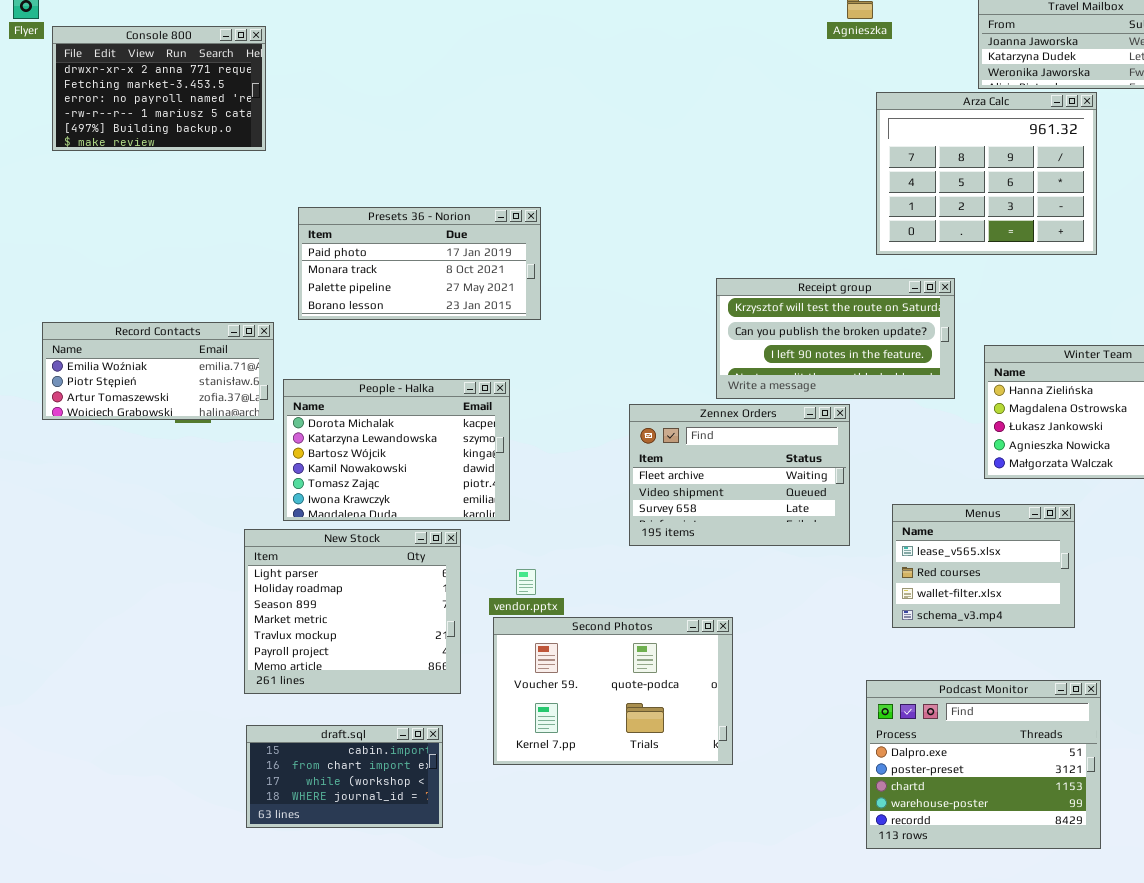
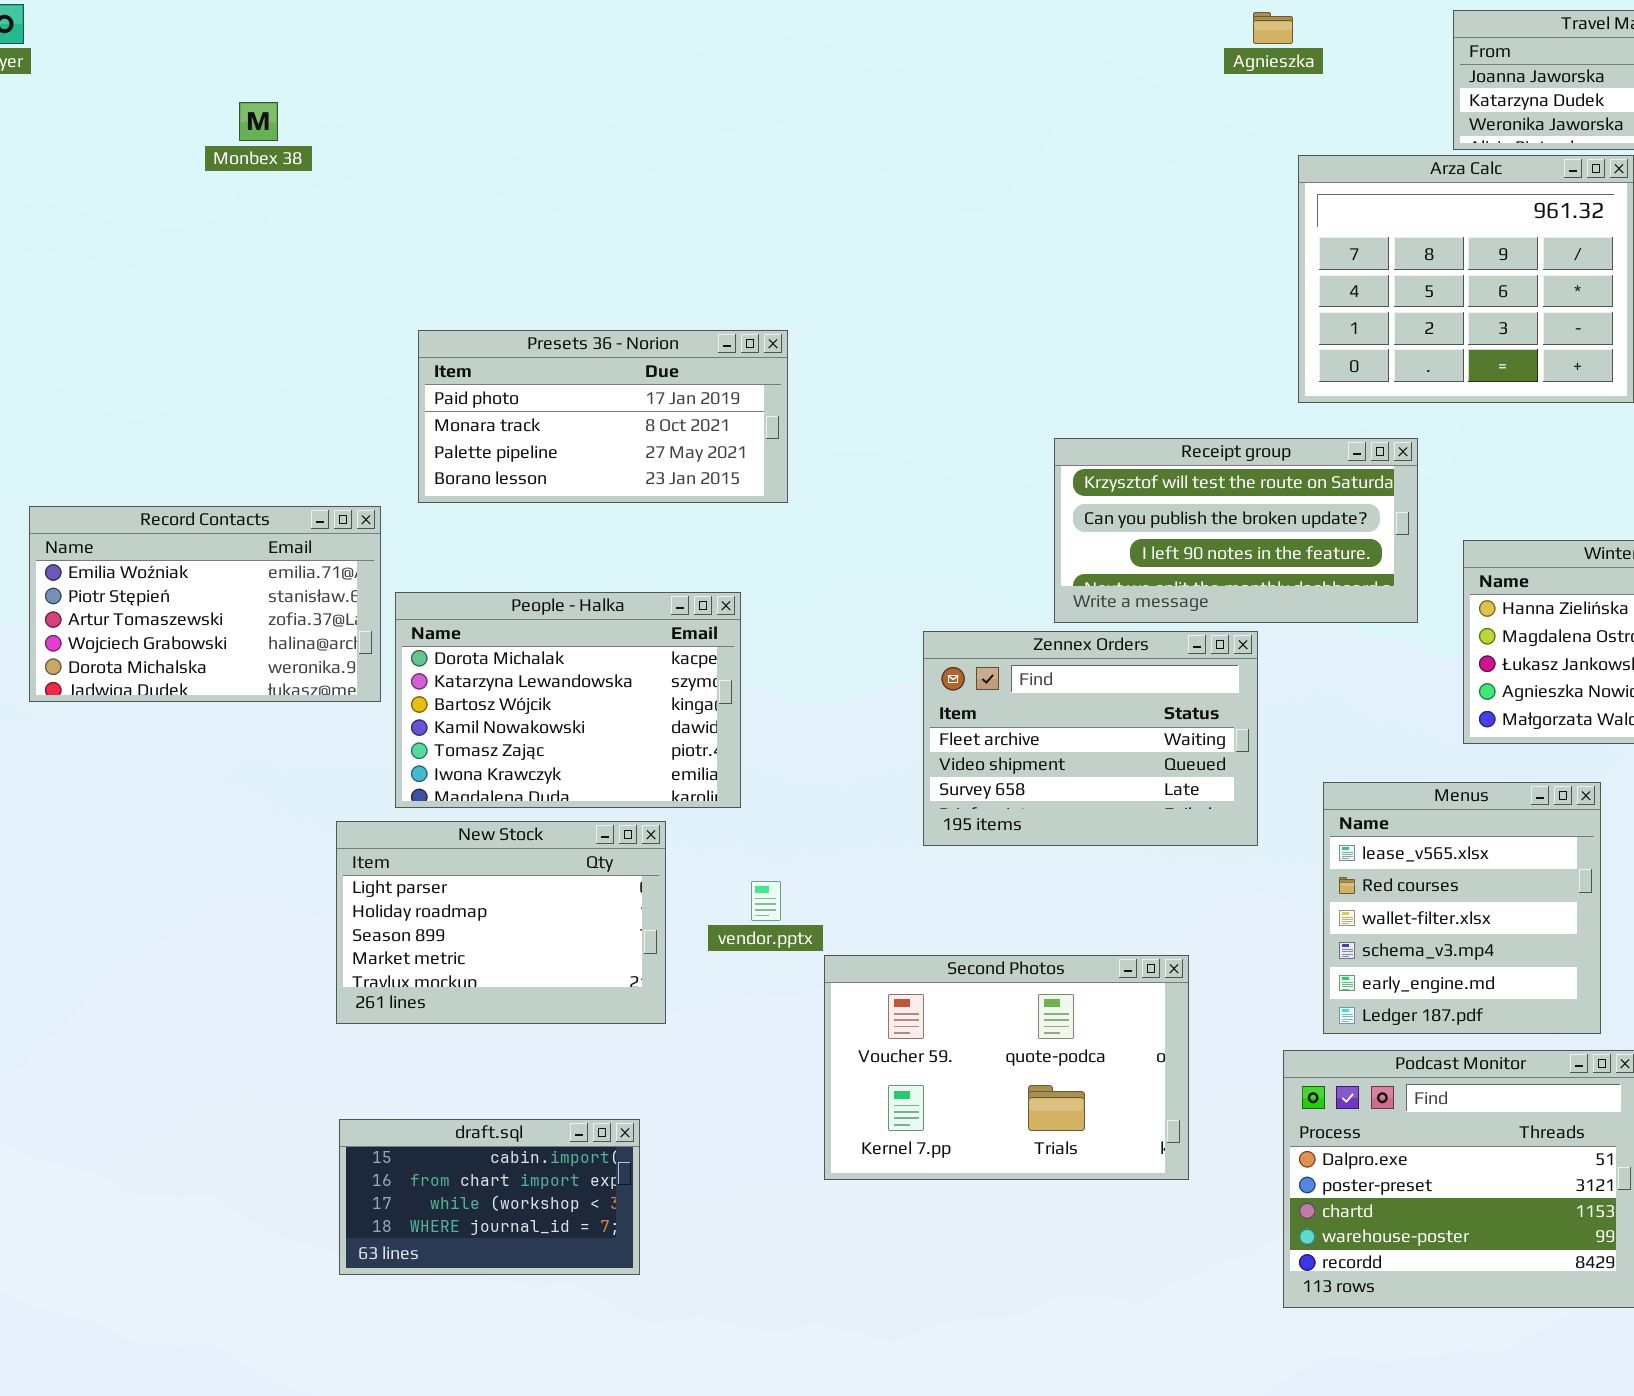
Console 800: [52,26,266,151] -> none, closed
Record Contacts: [42,322,274,420] -> [29,506,381,702], resized
Menus: [892,504,1075,628] -> [1323,782,1601,1034], resized
New Stock: [244,529,461,694] -> [336,821,666,1024], resized
Second Photos: [493,617,733,765] -> [824,955,1189,1180], moved

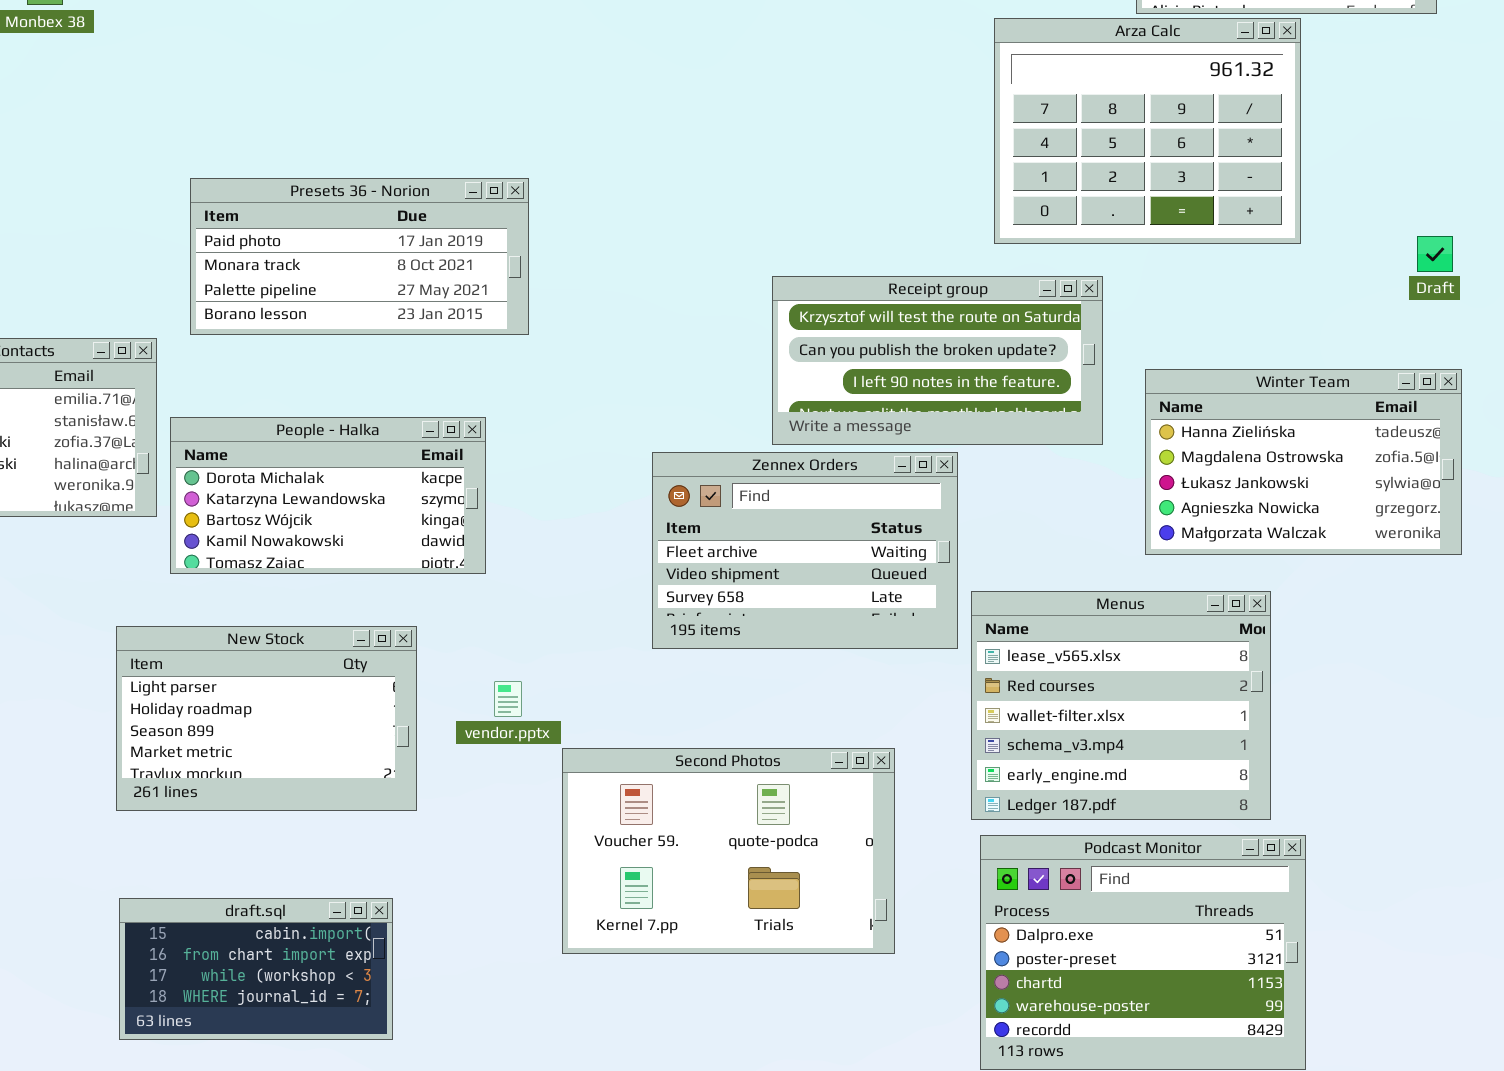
People - Halka: [395,592,741,808] -> [170,417,486,574], resized
Menus: [1323,782,1601,1034] -> [971,591,1271,820], resized

